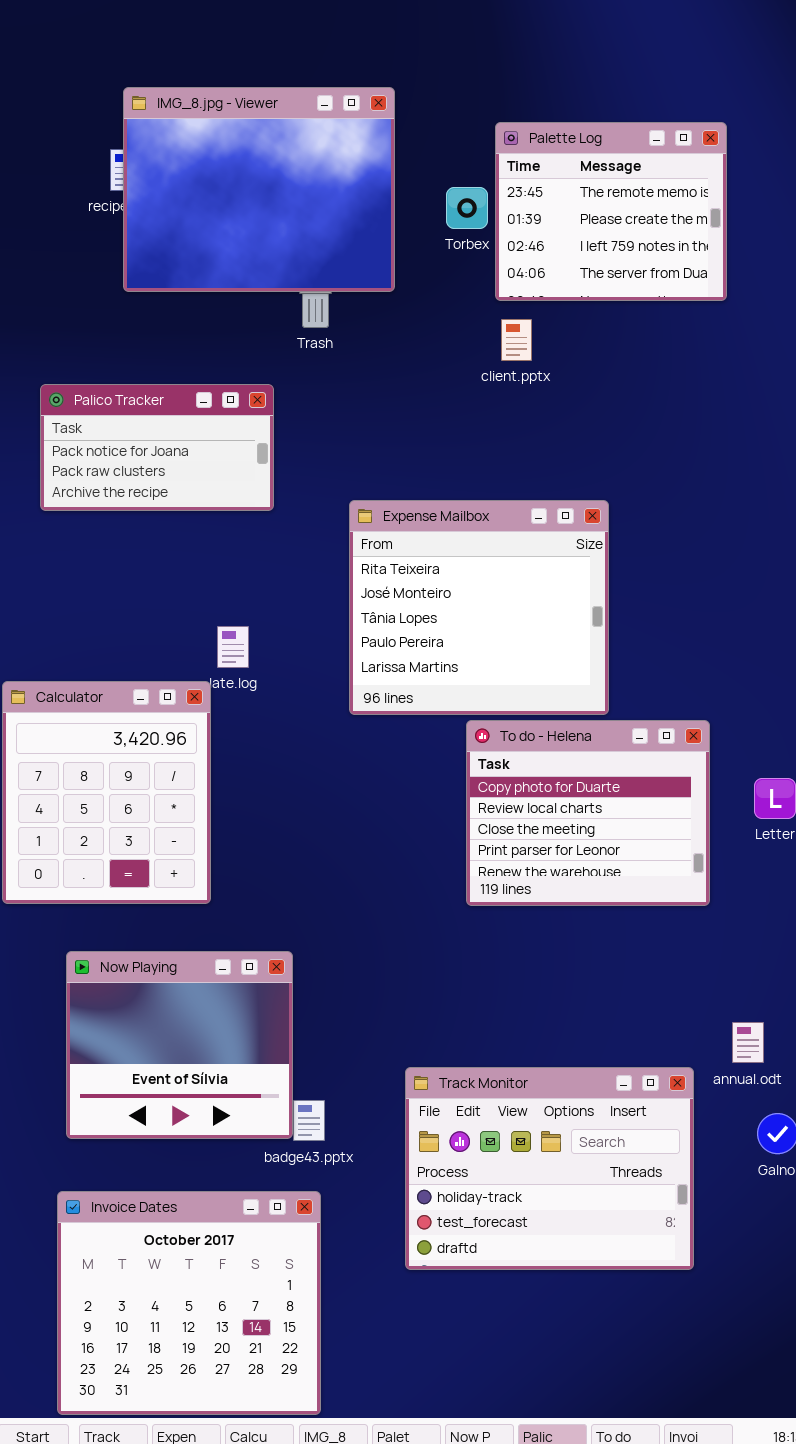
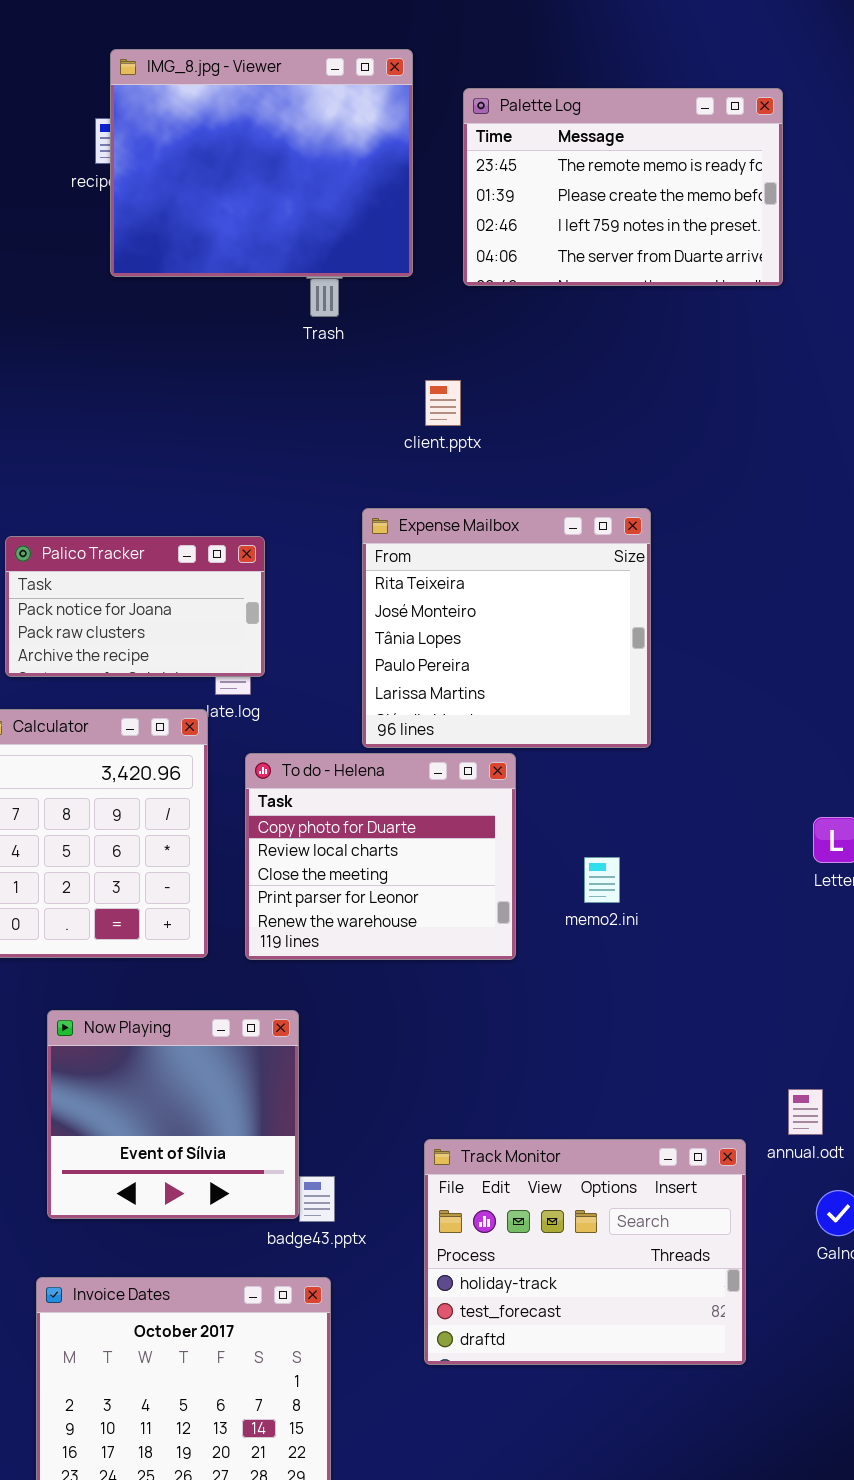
Palette Log: [495,122,727,301] -> [463,88,783,286], resized
client.pptx: [501,319,532,361] -> [425,380,461,426], moved
Palico Tracker: [40,384,274,511] -> [5,536,265,677], moved
To do - Helena: [466,720,710,906] -> [245,753,516,960], moved

